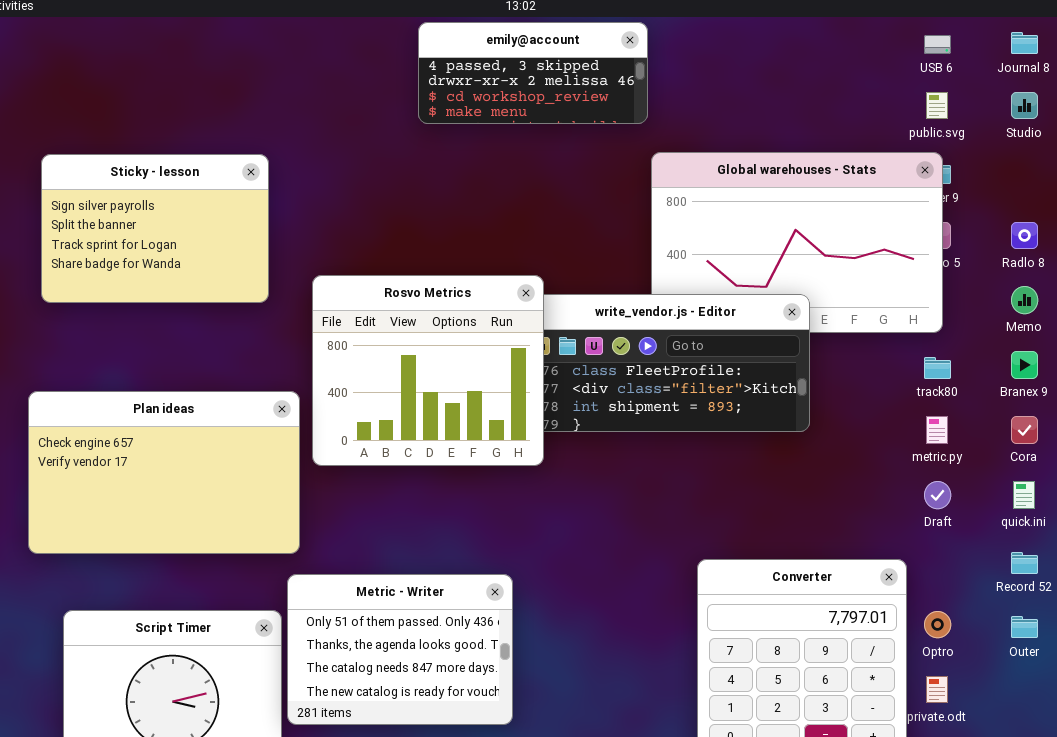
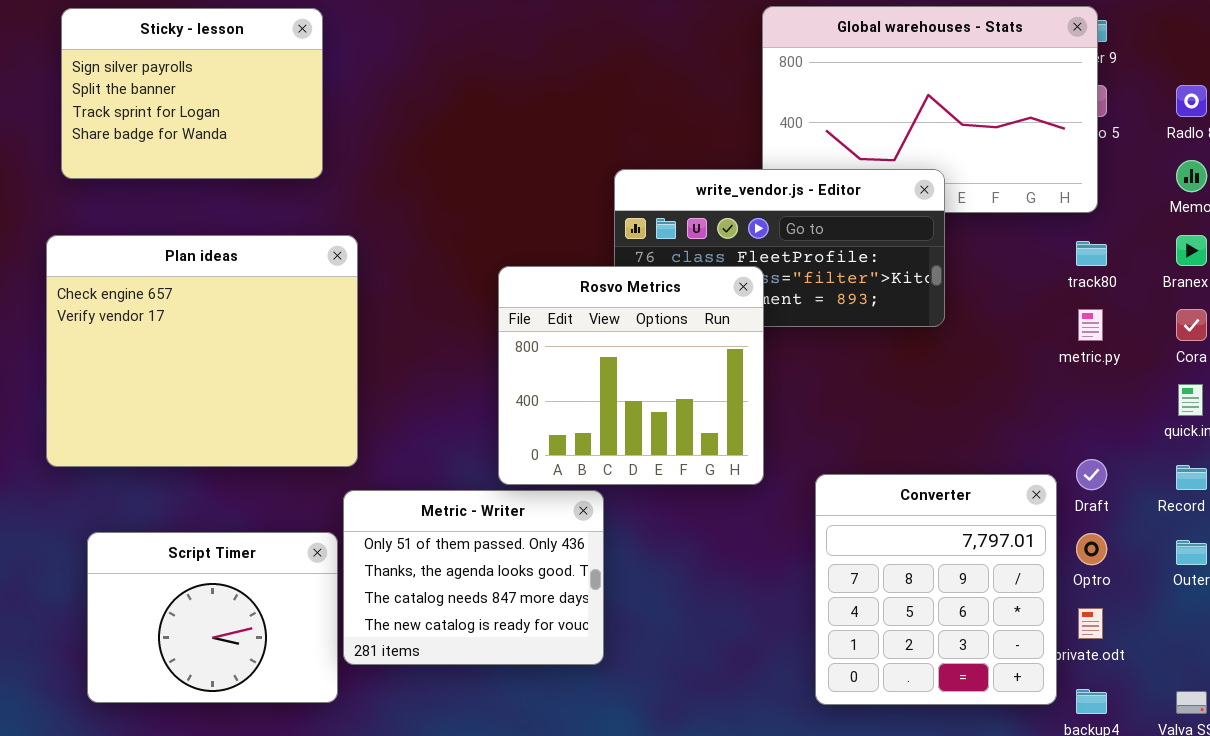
Rosvo Metrics: [312,275,544,466] -> [498,266,764,485], moved
Plan ideas: [28,391,300,554] -> [46,235,358,467], resized
Draft: [924,481,951,509] -> [1076,459,1107,490], moved

